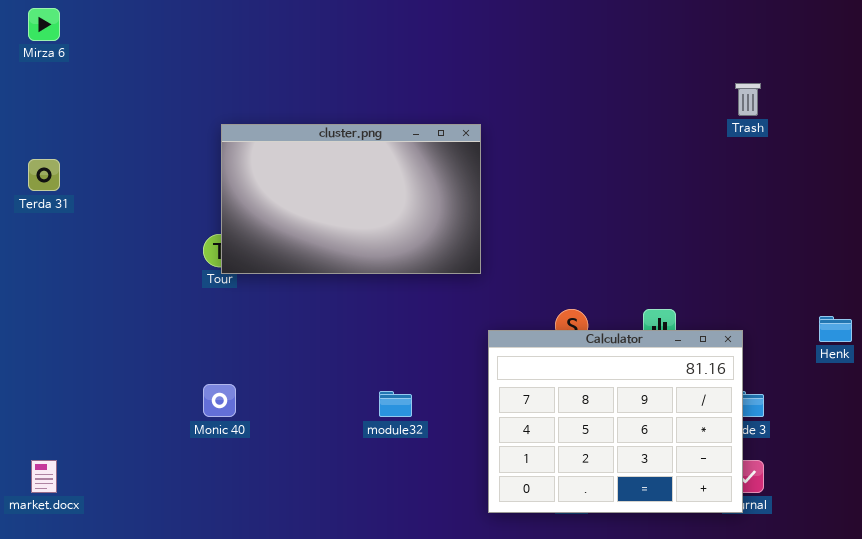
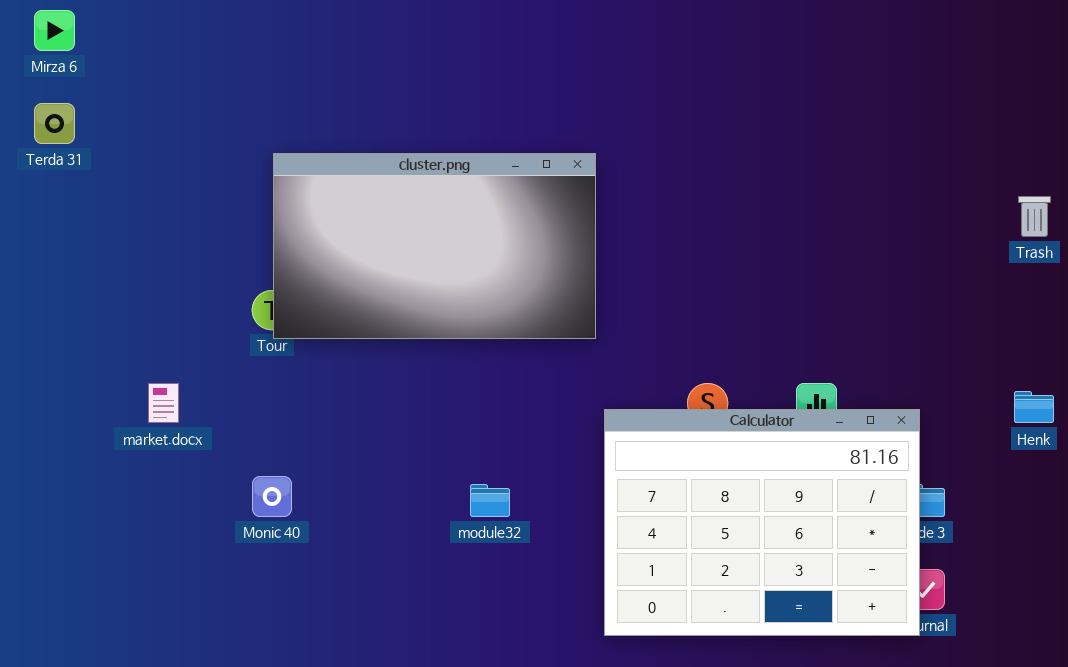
Trash: [735,83,761,116] -> [1018,196,1051,237], moved
Terda 31: [28,159,60,191] -> [34,103,75,144], moved
market.docx: [31,460,57,493] -> [148,383,179,423], moved

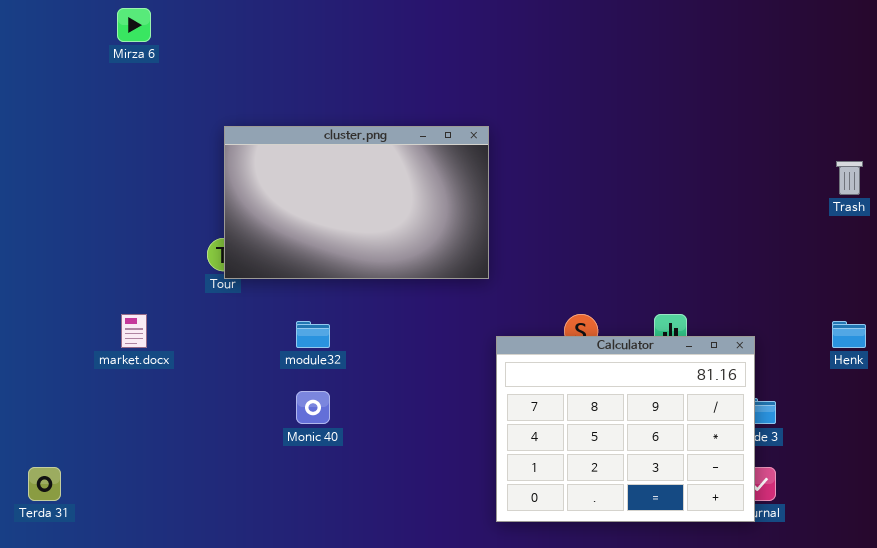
Mirza 6: [34,10,75,51] -> [117,8,151,42], moved
Terda 31: [34,103,75,144] -> [28,467,61,501], moved
Monic 40: [252,476,292,517] -> [296,391,330,424], moved
module32: [470,484,510,517] -> [296,321,330,348], moved

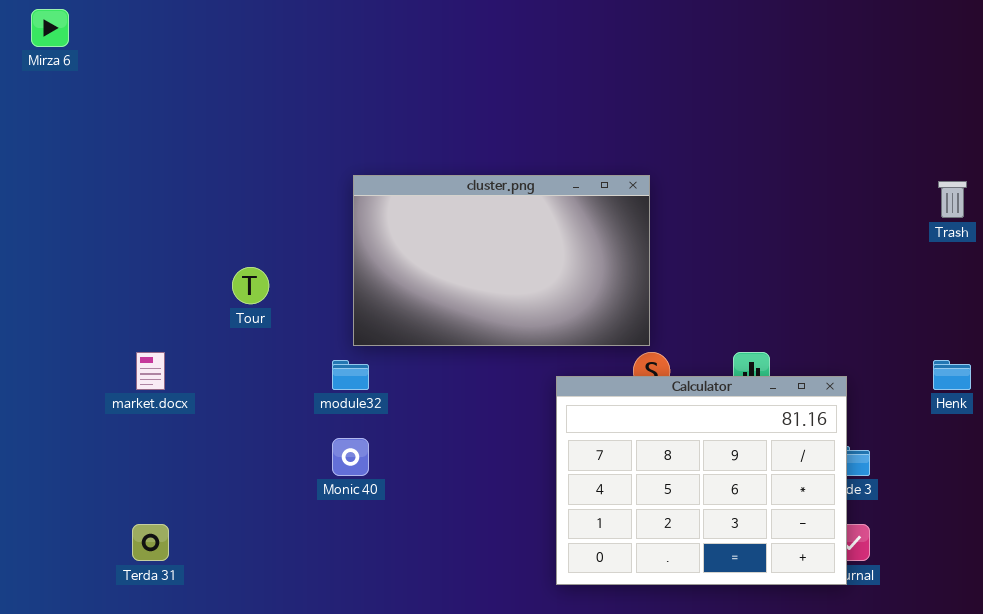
Mirza 6: [117,8,151,42] -> [31,9,69,47], moved
cluster.png: [224,126,489,279] -> [353,175,650,346], moved
Terda 31: [28,467,61,501] -> [132,524,169,561], moved

